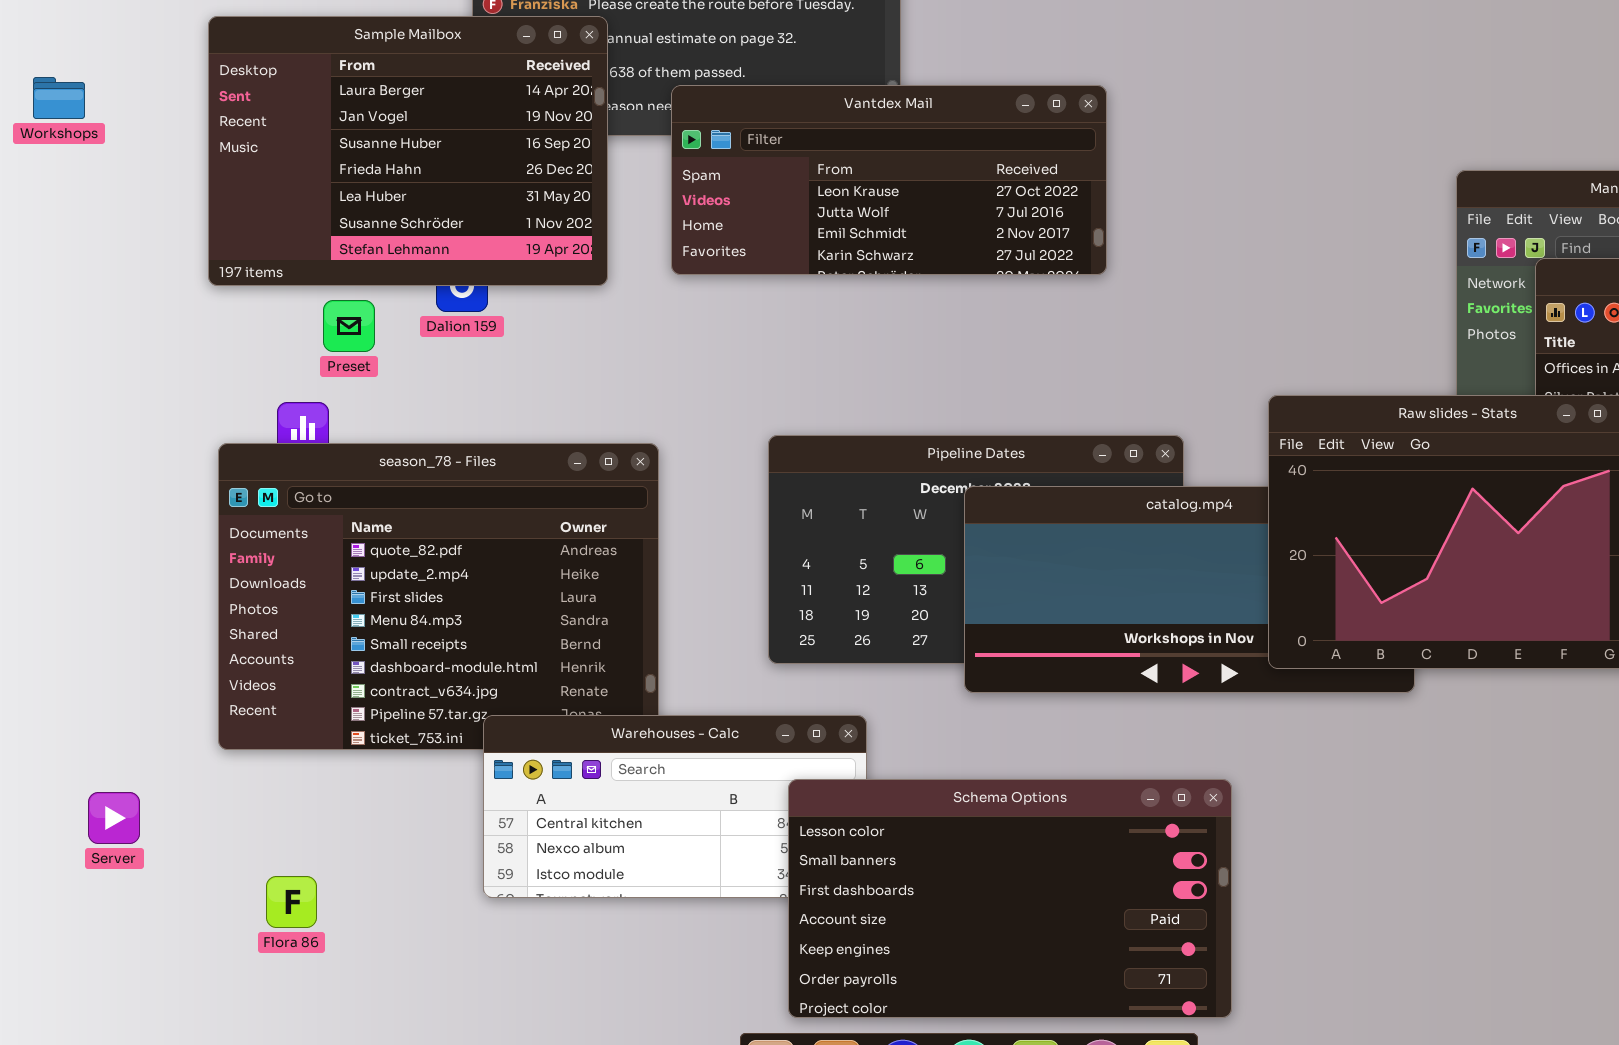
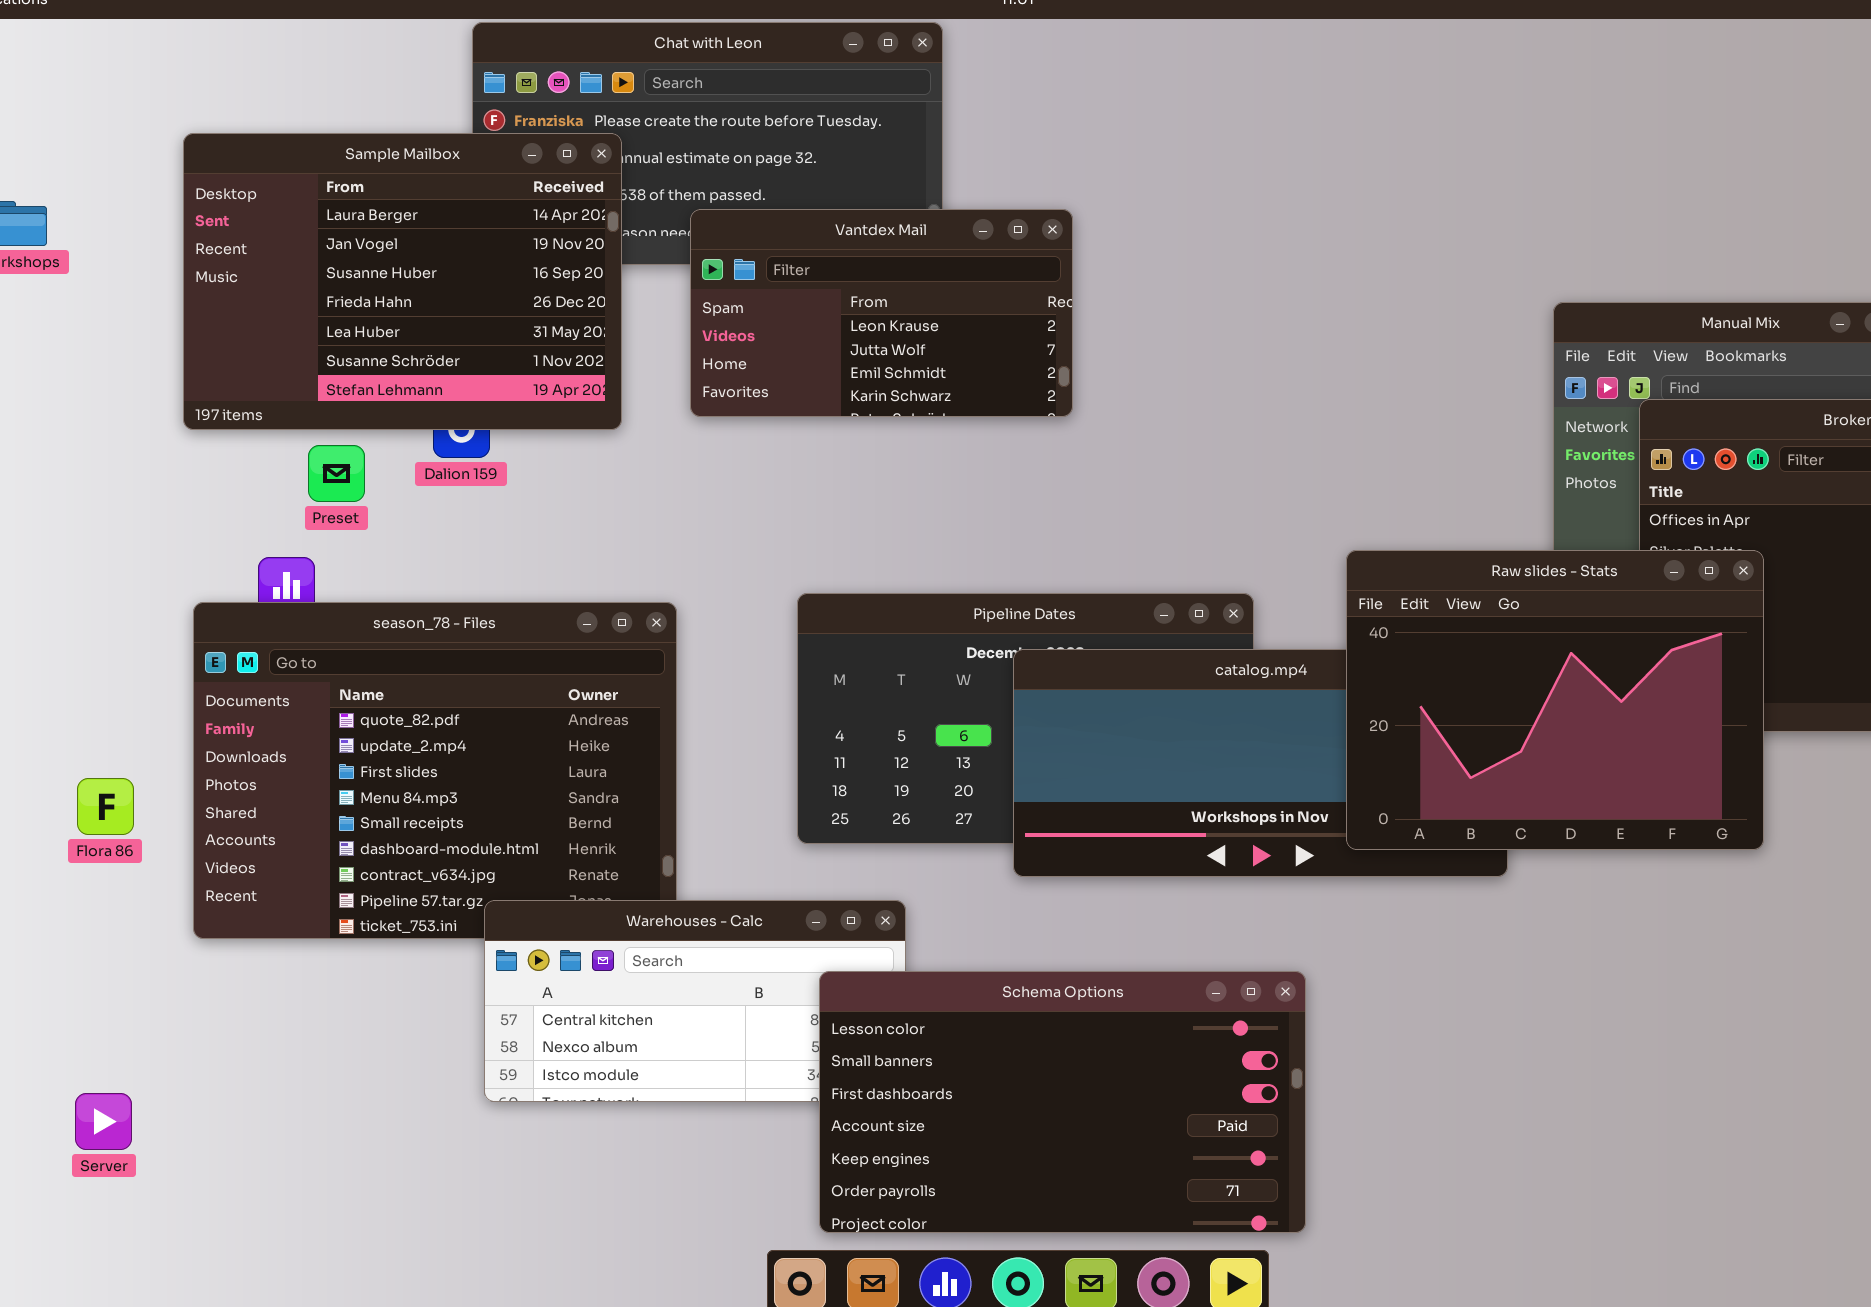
Vantdex Mail: [671,85,1107,275] -> [690,209,1073,417], resized
Server: [88,792,140,844] -> [75,1093,132,1150], moved
Flora 86: [266,876,317,928] -> [77,778,134,835], moved

